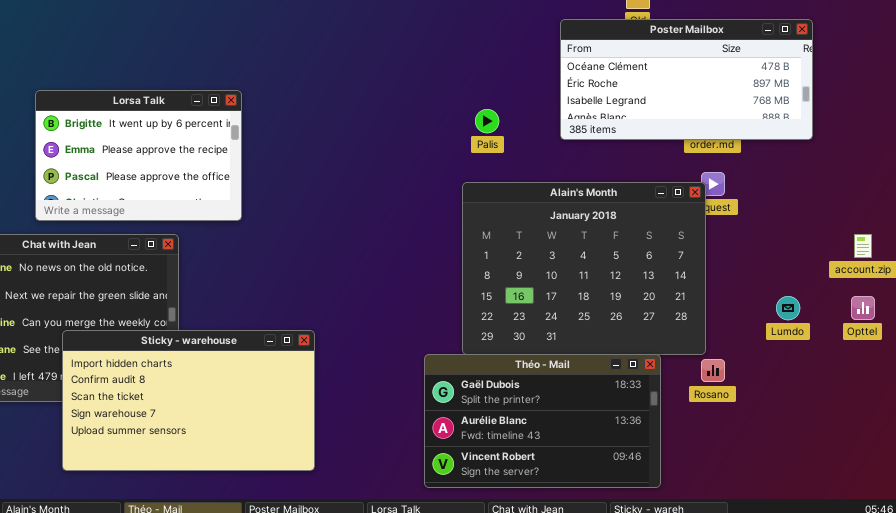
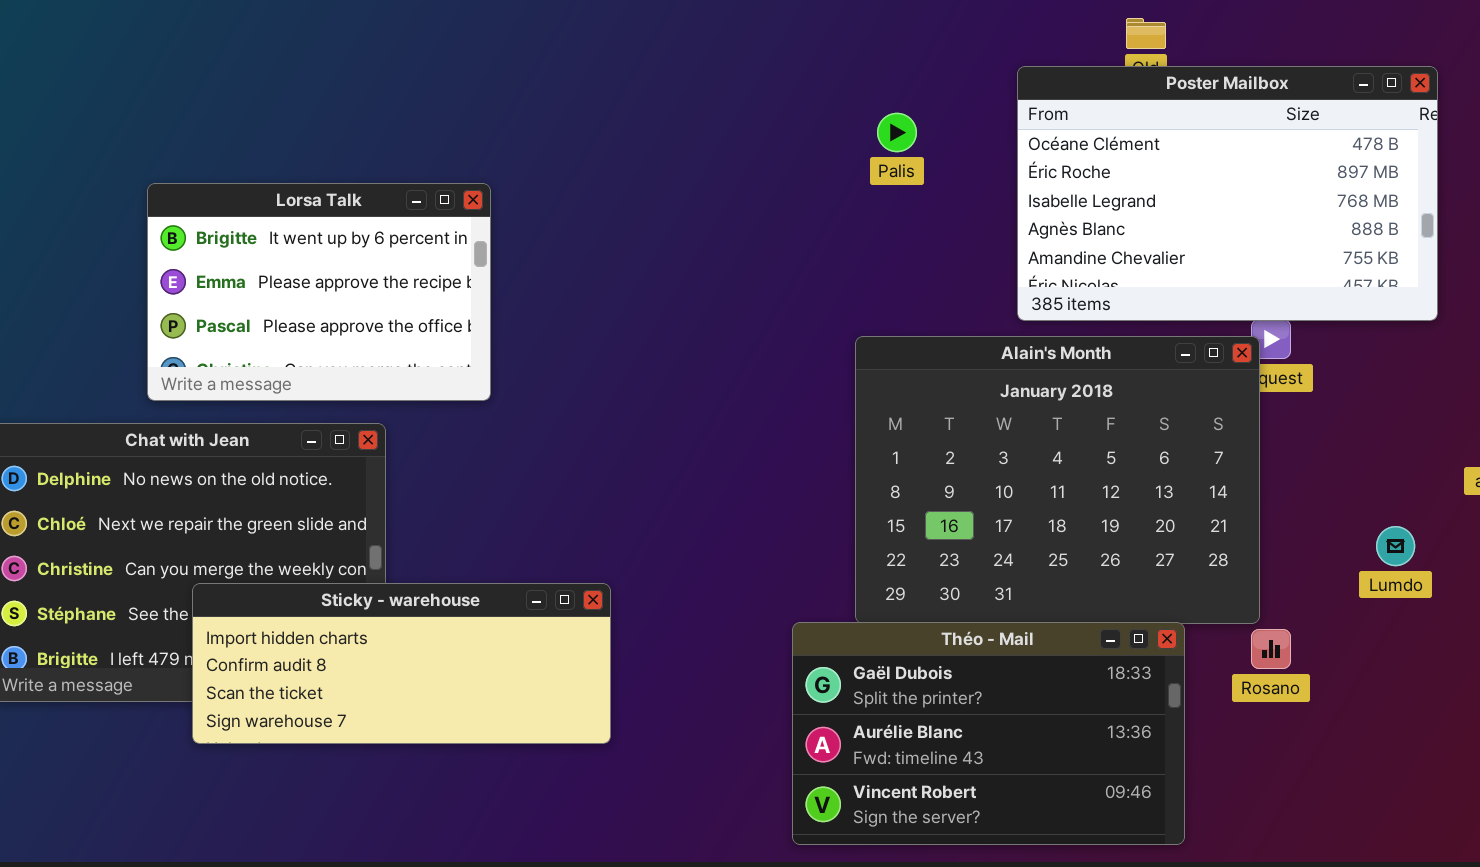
Poster Mailbox: [560,19,813,140] -> [1017,66,1438,321], resized
Palis: [475,109,499,133] -> [877,113,917,152], moved
Sticky - warehouse: [62,330,315,471] -> [192,583,611,744], resized

